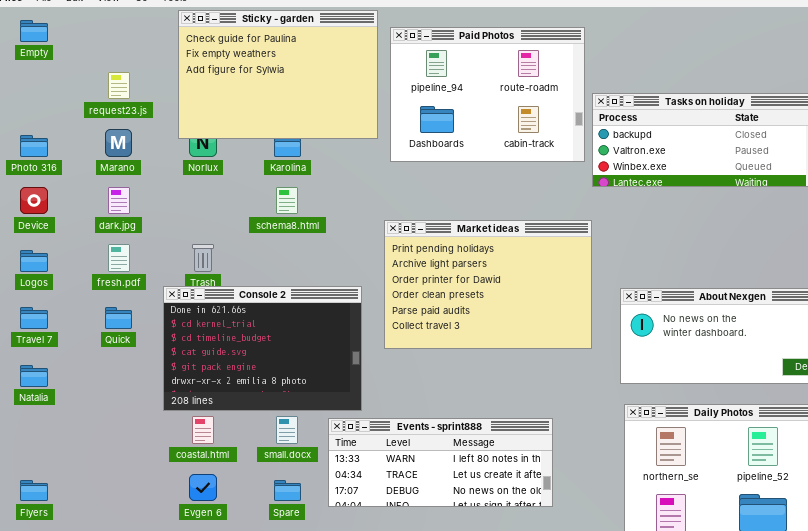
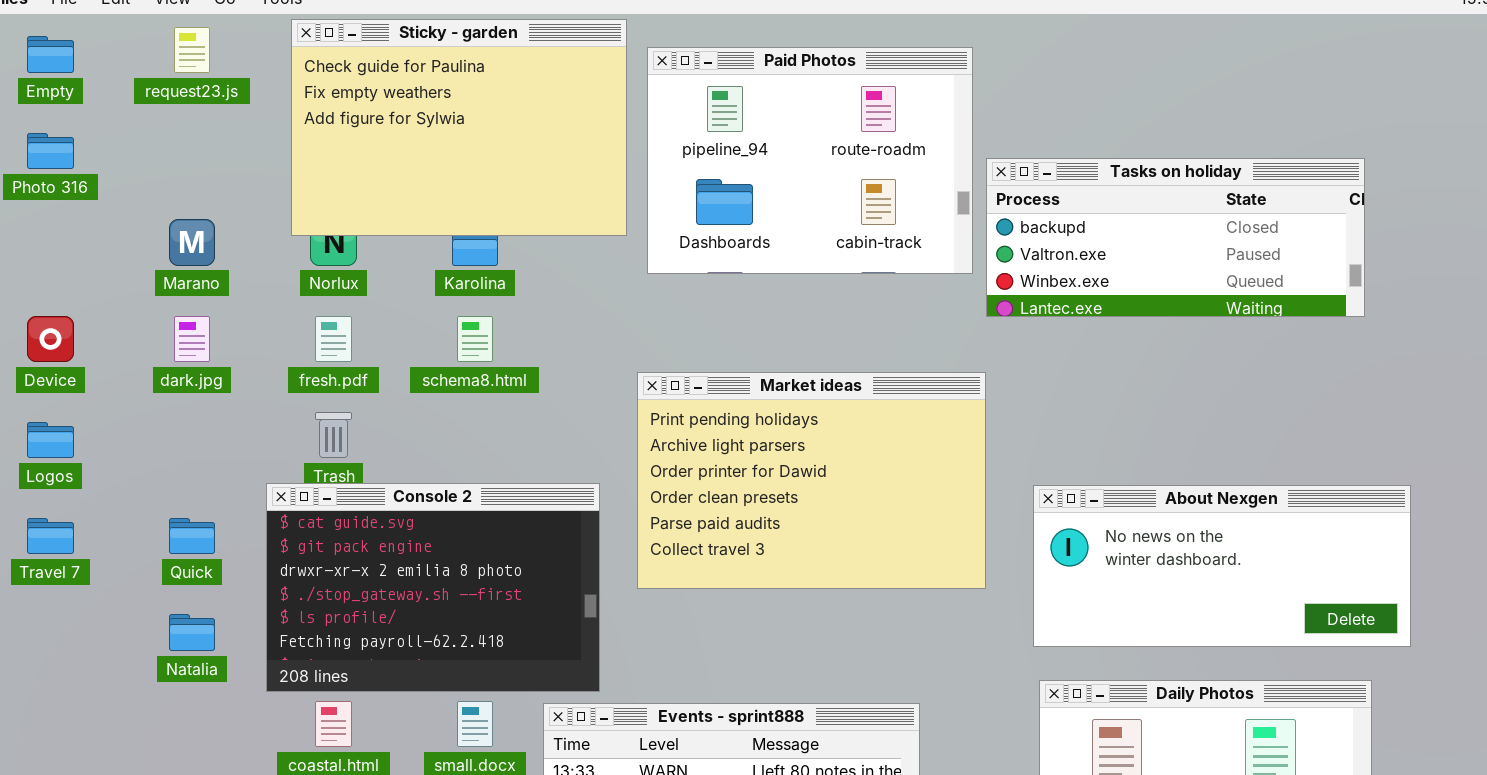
request23.js: [108,72,130,99] -> [174,27,210,73], moved
Photo 316: [20,135,48,157] -> [27,133,74,169], moved
fresh.pdf: [108,244,130,272] -> [315,316,352,362], moved
Console 2: [163,286,362,411] -> [266,483,600,692], scrolled down 3 rows
Natalia: [20,365,48,387] -> [169,614,215,651], moved

